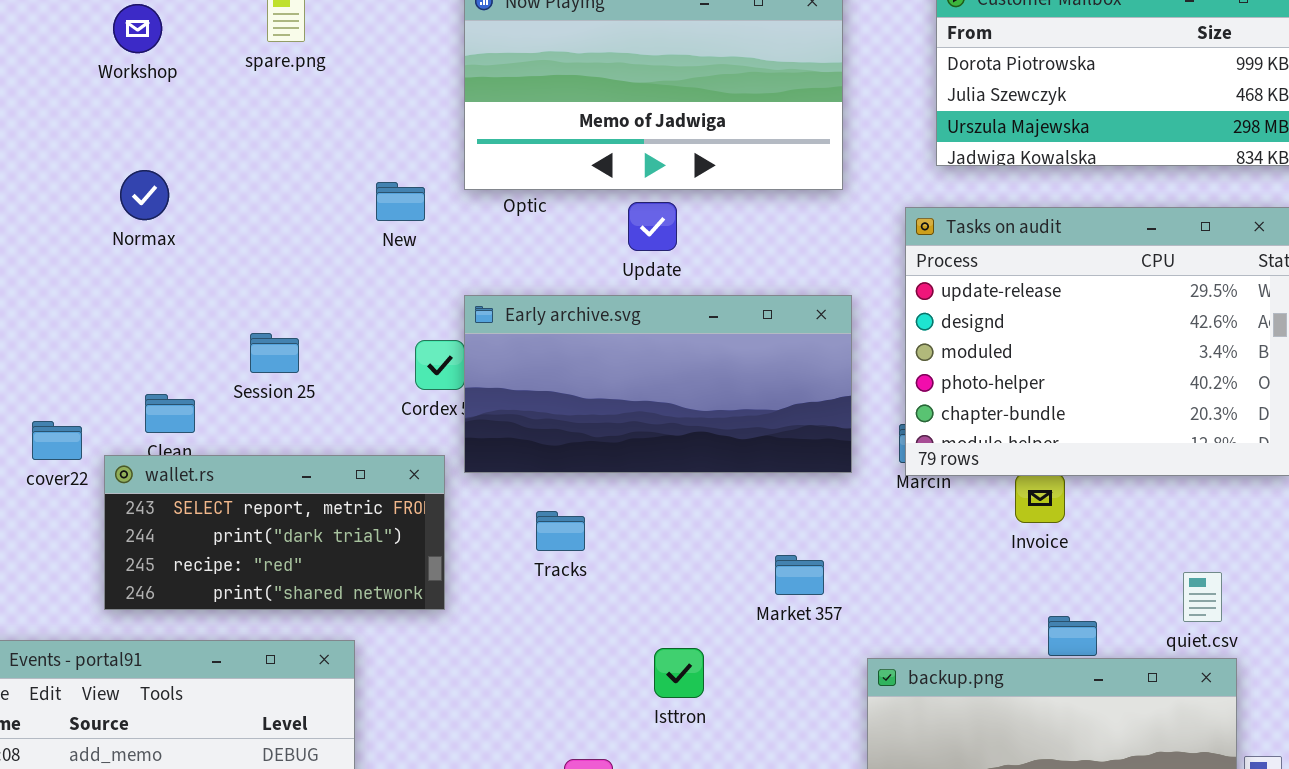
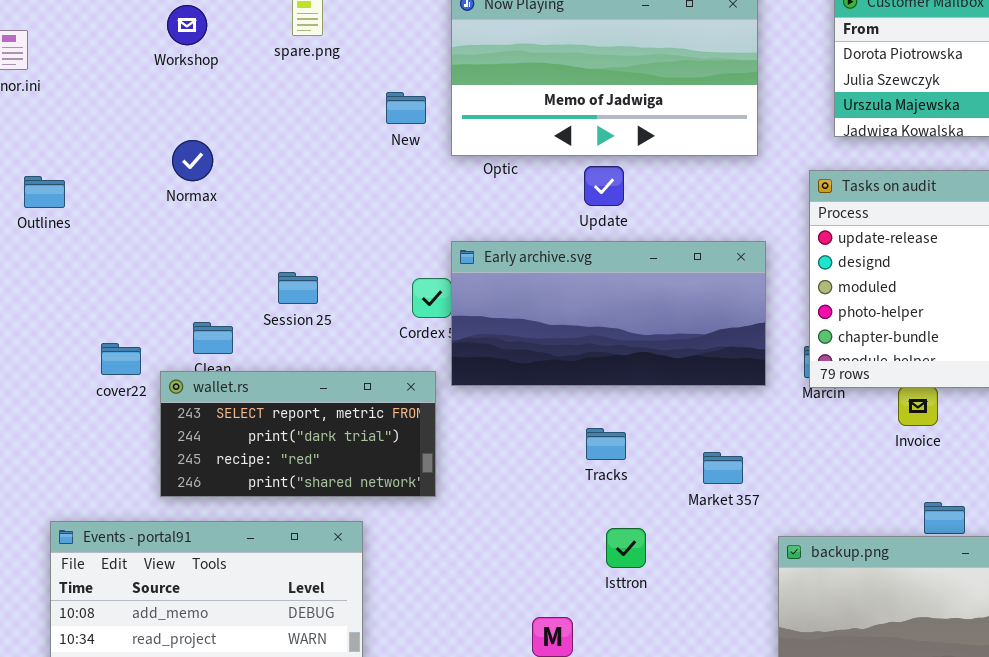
New: [376,182,425,221] -> [386,92,426,124], moved
Tracks: [536,511,585,551] -> [586,428,626,460], moved

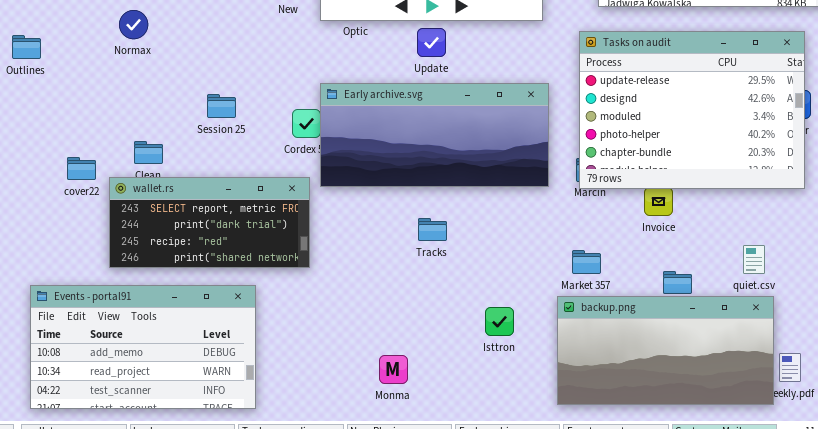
Session 25: [278,272,318,304] -> [207,94,236,118], moved
Market 357: [703,452,743,484] -> [572,250,601,274], moved
Isttron: [606,528,646,568] -> [485,307,514,336], moved

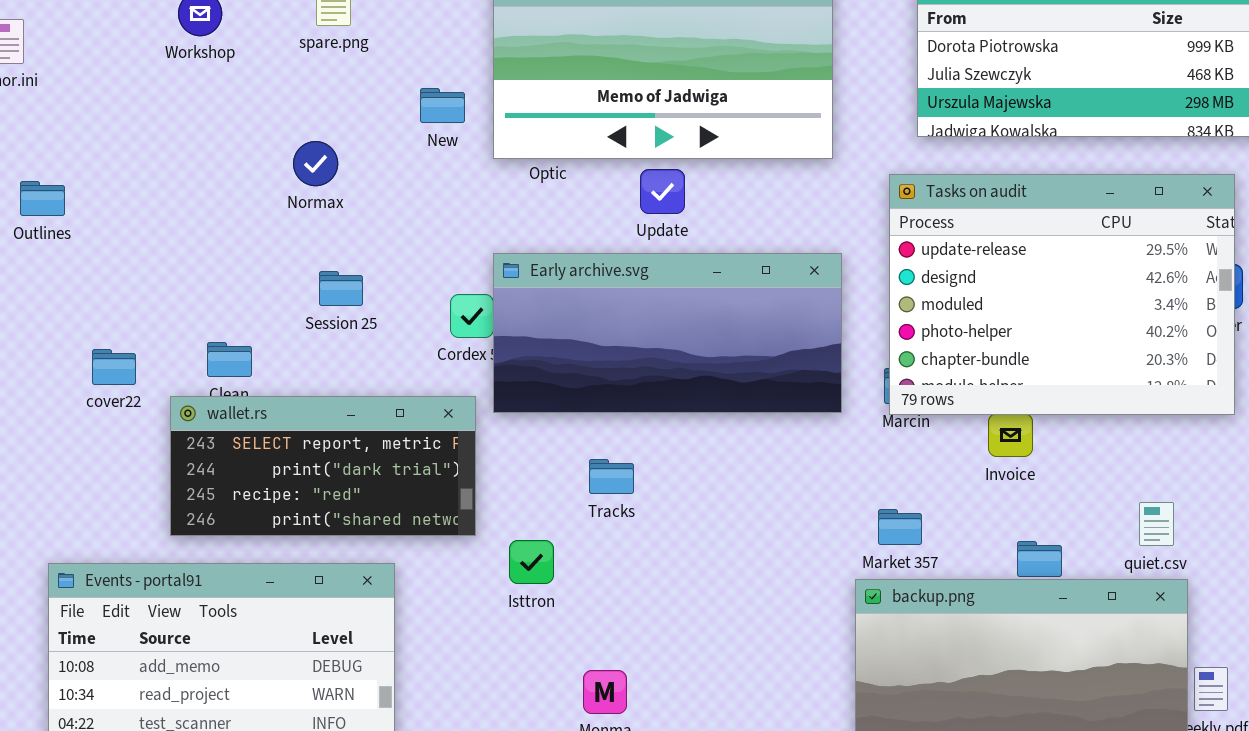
Normax: [119,10,148,39] -> [293,141,338,186], moved
cover22: [67,157,96,180] -> [92,349,136,385], moved
Tracks: [418,218,447,241] -> [589,459,634,494], moved
Isttron: [485,307,514,336] -> [509,540,554,584], moved

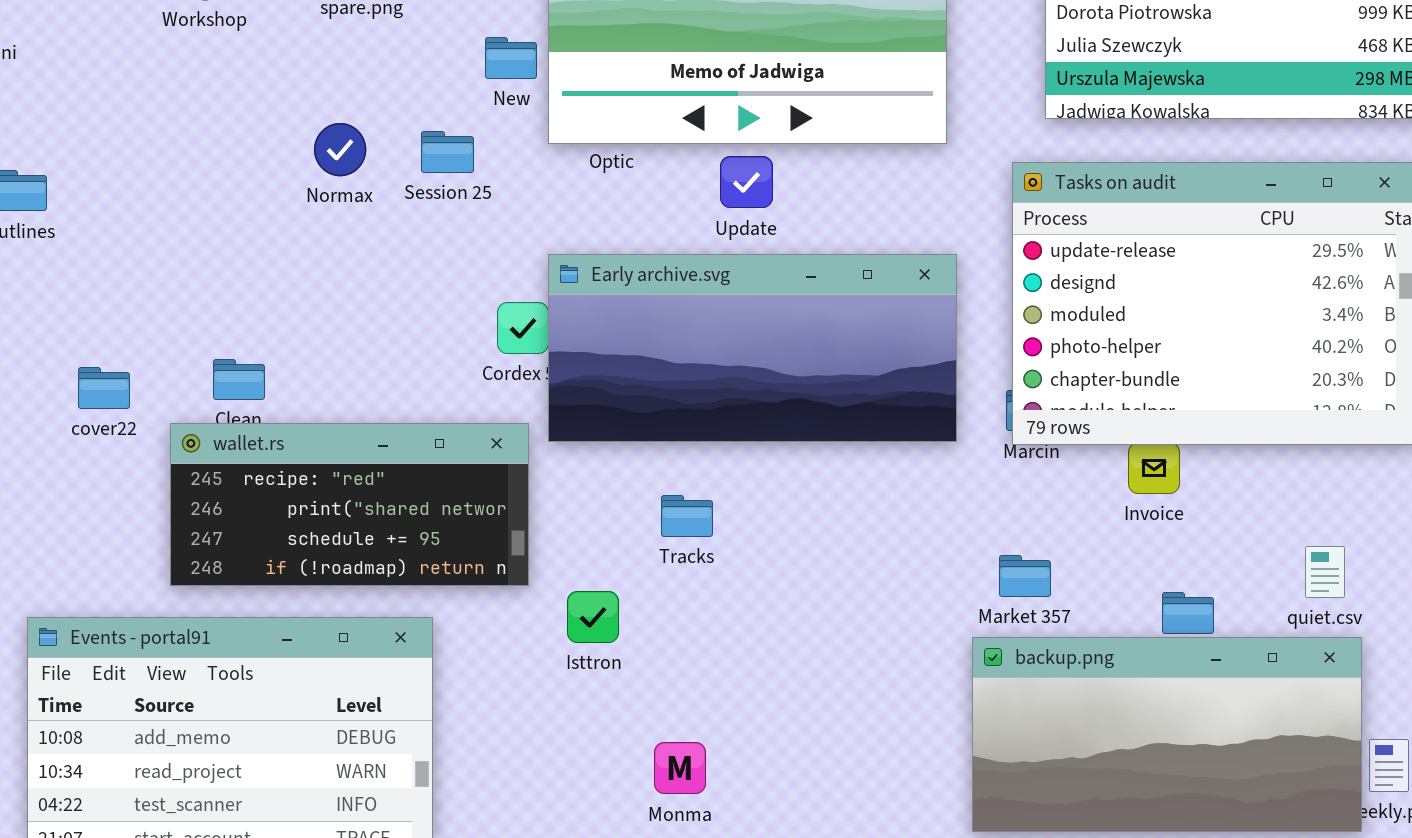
New: [420,88,465,123] -> [485,37,537,79], moved
Session 25: [319,271,363,306] -> [421,131,474,173], moved
wallet.rs: [170,396,476,536] -> [170,423,529,586], scrolled down 2 rows

